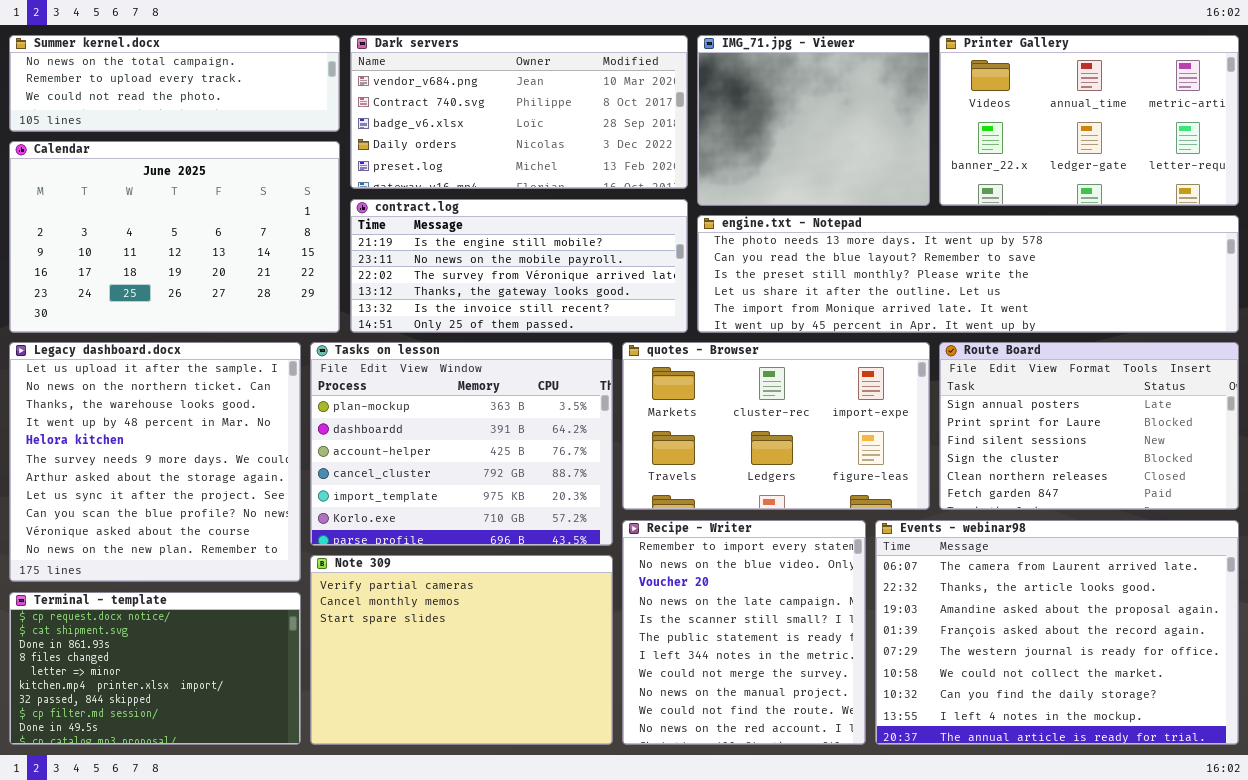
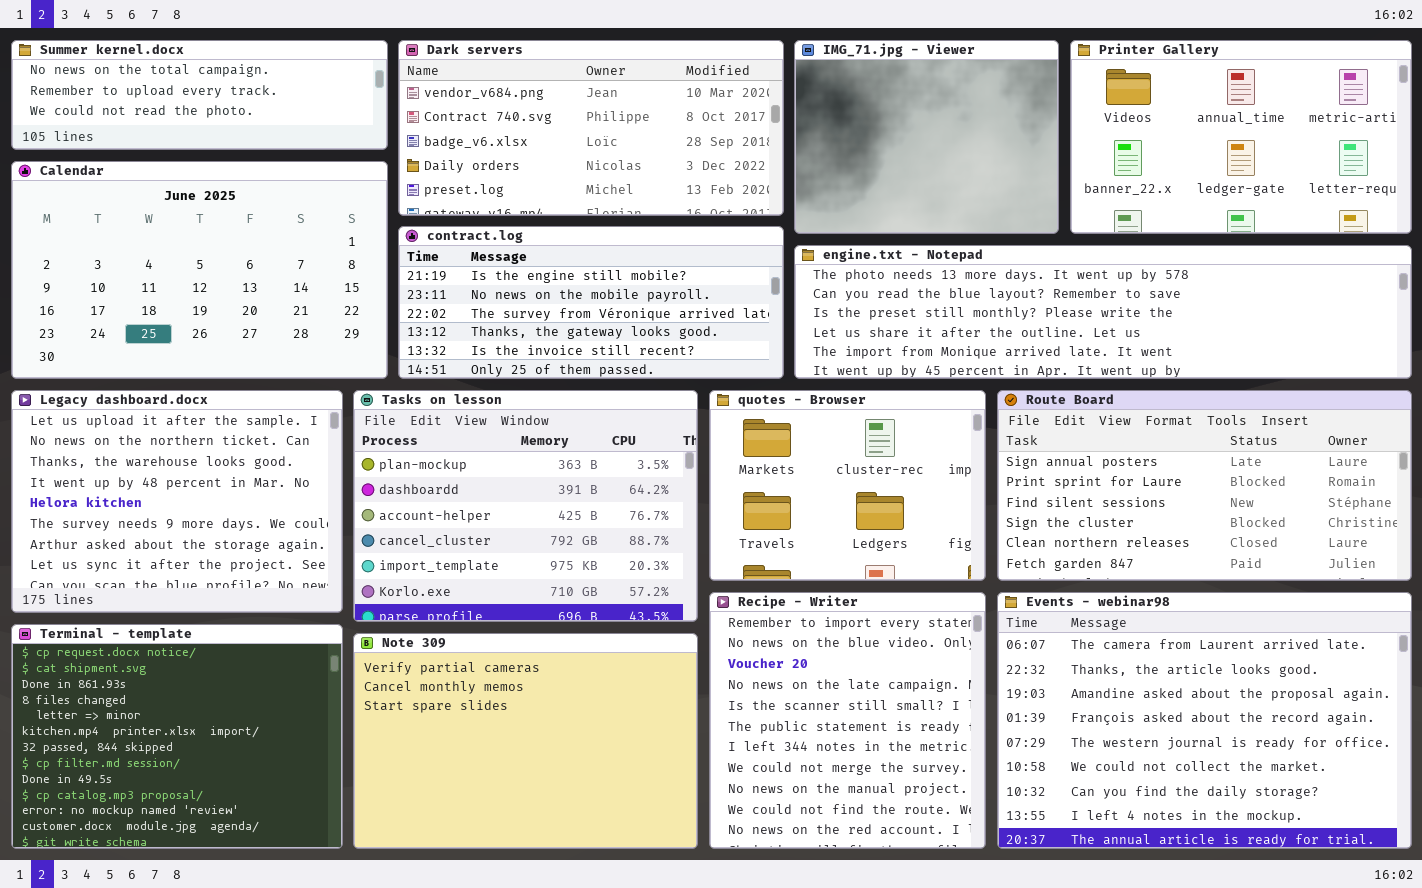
Legacy dashboard.docx: [9,342,301,582] -> [11,390,343,613], resized
quotes - Browser: [622,342,930,510] -> [709,390,986,581], resized
Route Board: [939,342,1239,510] -> [997,390,1412,581], resized
Terminal - template: [9,592,301,745] -> [11,624,343,849], resized

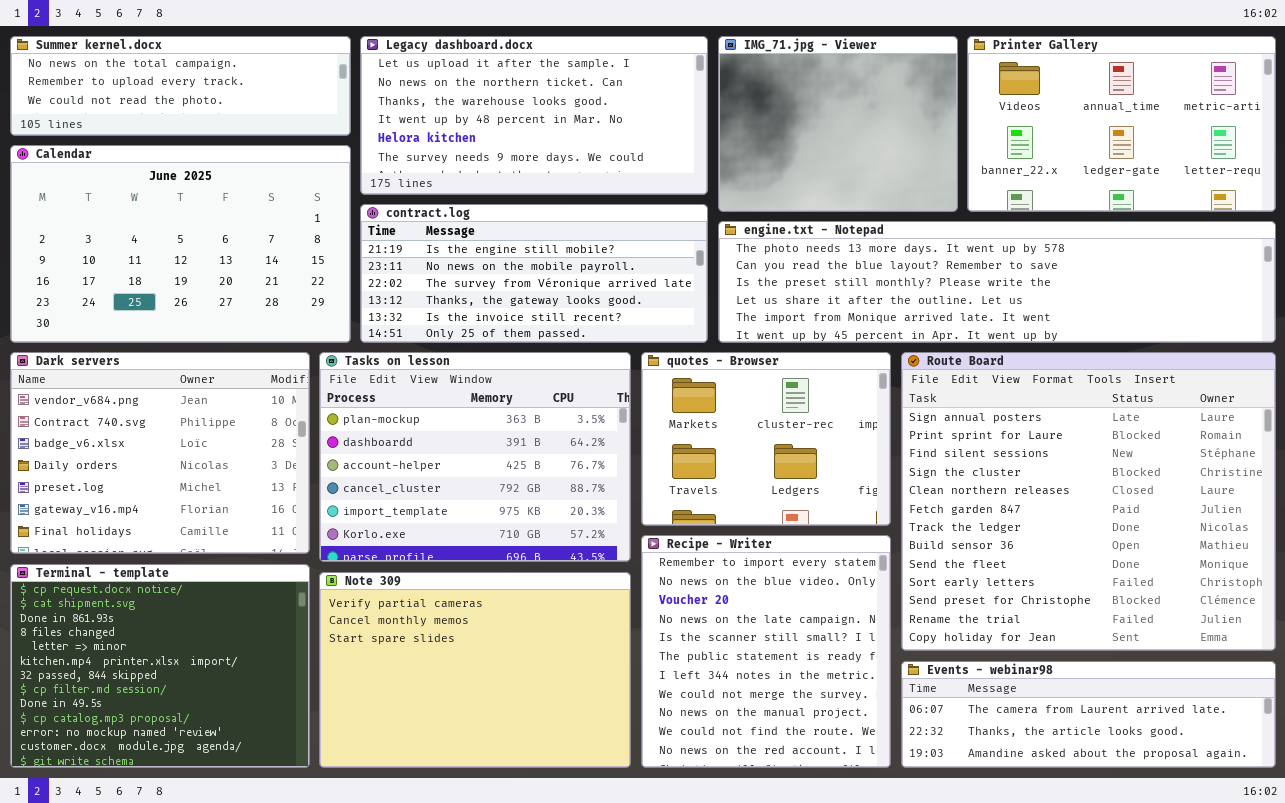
Dark servers: [398,40,784,216] -> [10,352,310,554], moved, resized
Legacy dashboard.docx: [11,390,343,613] -> [360,36,708,195], moved, resized
Route Board: [997,390,1412,581] -> [901,352,1276,651], resized
Events - webinar98: [997,592,1412,849] -> [901,661,1276,768], resized

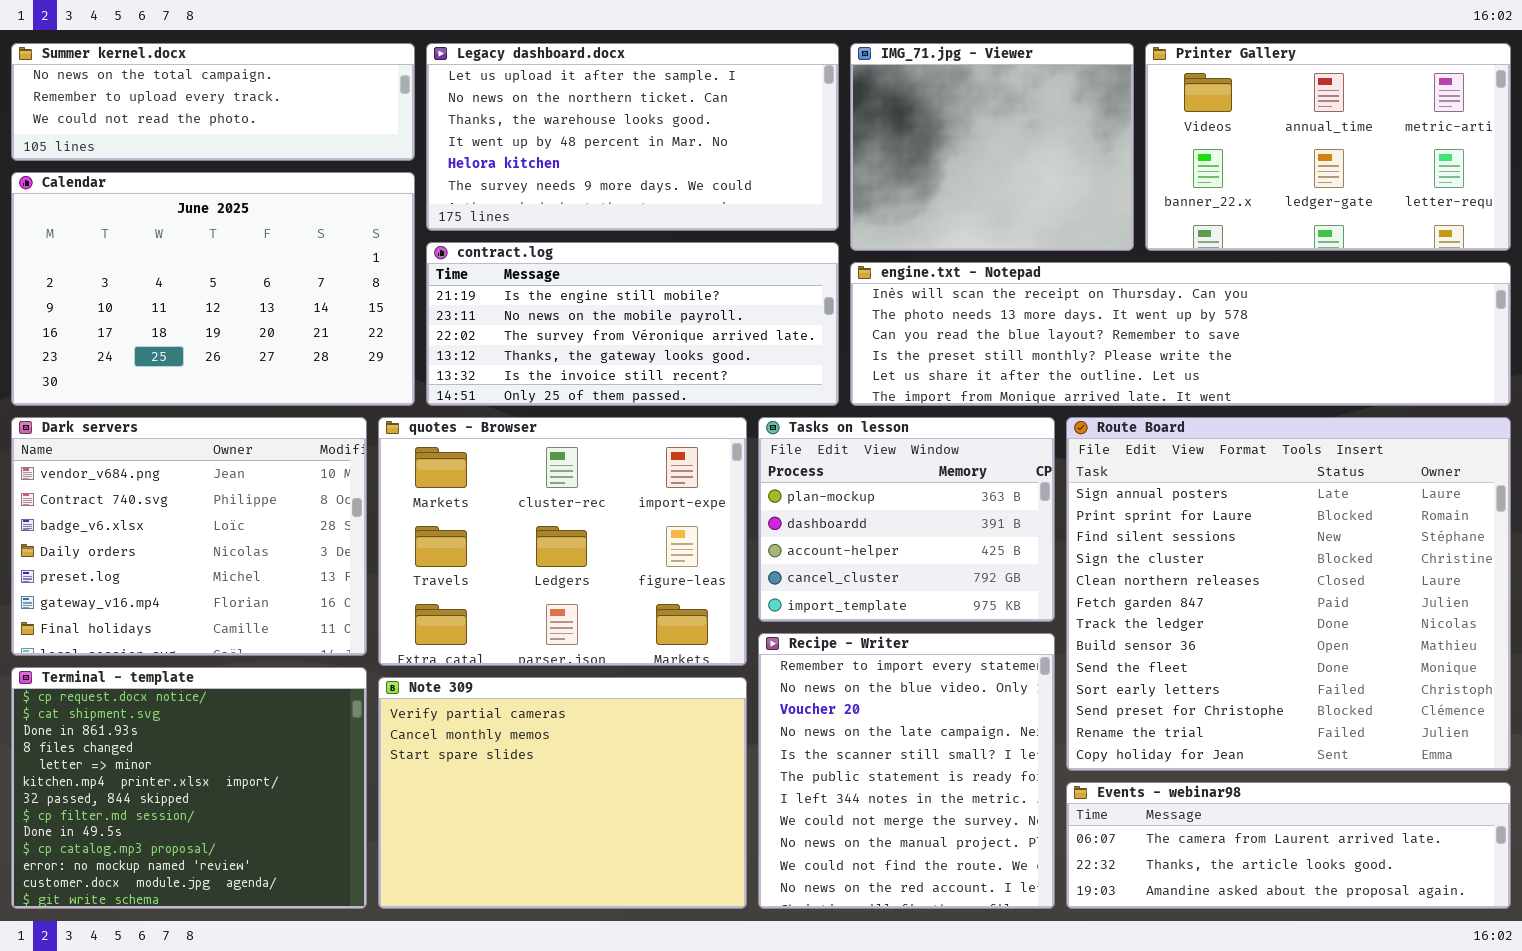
engine.txt - Notepad: [718,221,1276,343] -> [850,262,1511,406], scrolled up 1 row
Tasks on lesson: [319,352,631,562] -> [758,417,1055,622], moved, resized
quotes - Browser: [641,352,891,526] -> [378,417,747,666], moved, resized

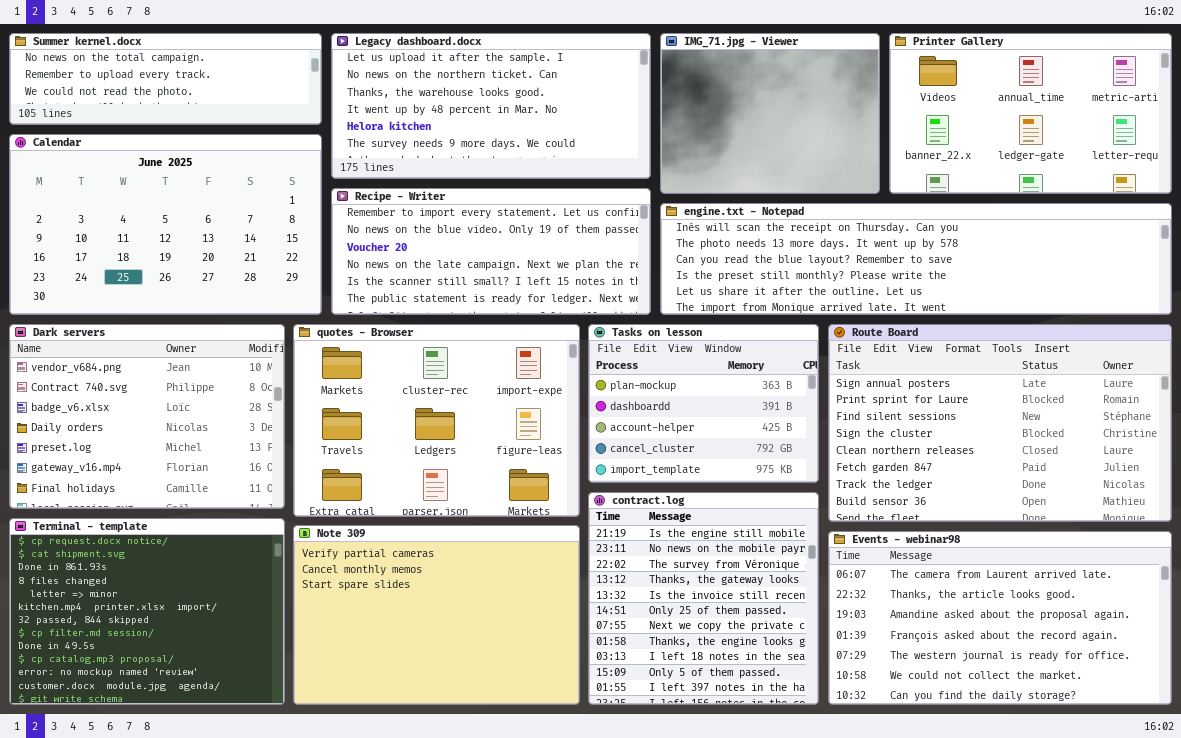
contract.log: [426,242,839,406] -> [588,492,819,705], moved, resized
Route Board: [1066,417,1511,771] -> [828,324,1172,522], resized
Recipe - Writer: [758,633,1055,909] -> [331,188,651,315], moved, resized
Events - webinar98: [1066,782,1511,909] -> [828,531,1172,705], resized

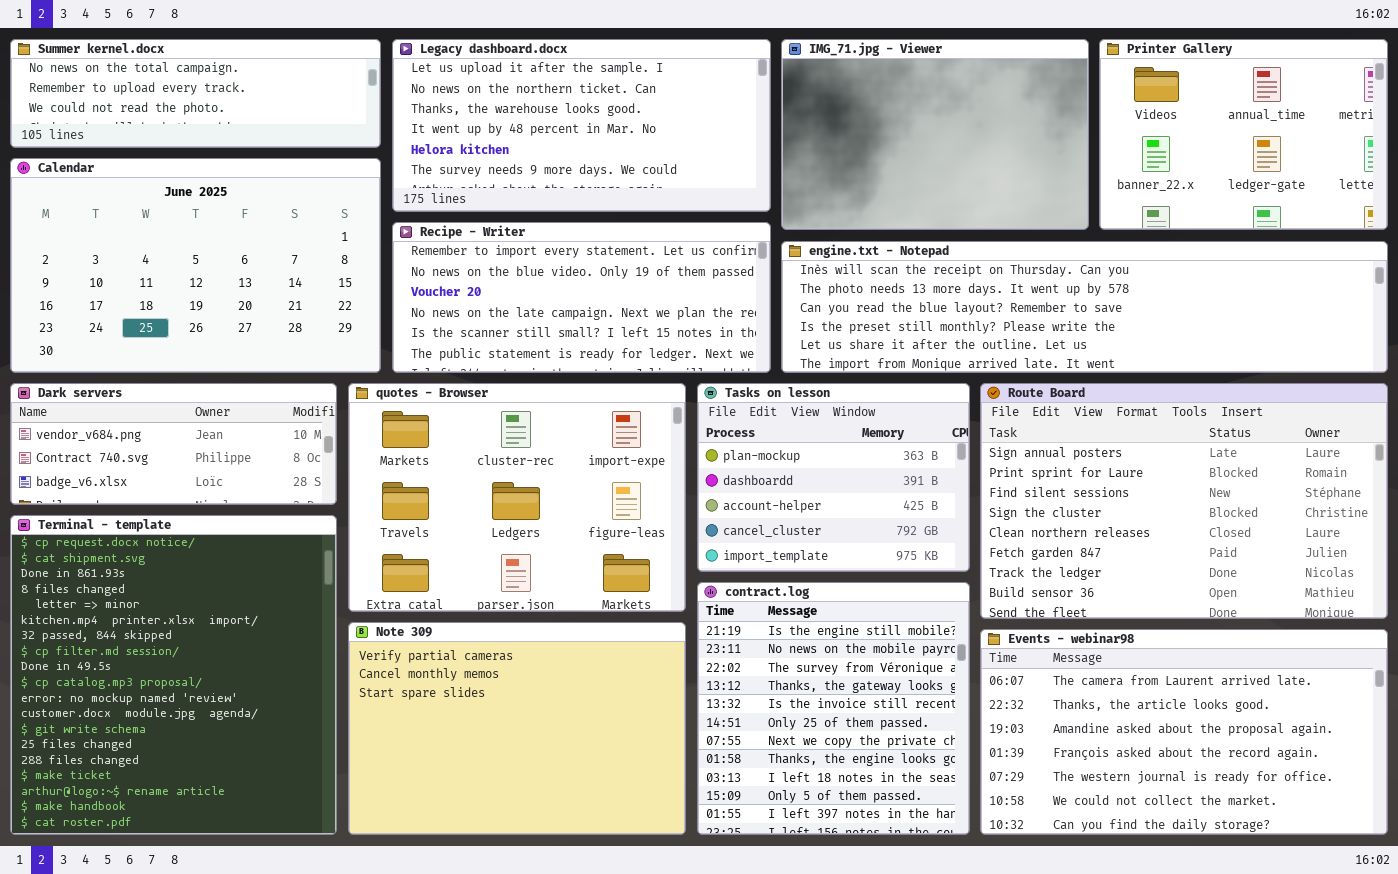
IMG_71.jpg - Viewer: [660,33,880,194] -> [781,39,1089,230], resized
Printer Gallery: [889,33,1172,194] -> [1099,39,1388,230], resized
Dark servers: [9,324,285,509] -> [10,383,337,505], resized
Terminal - template: [9,518,285,705] -> [10,515,337,835], resized

